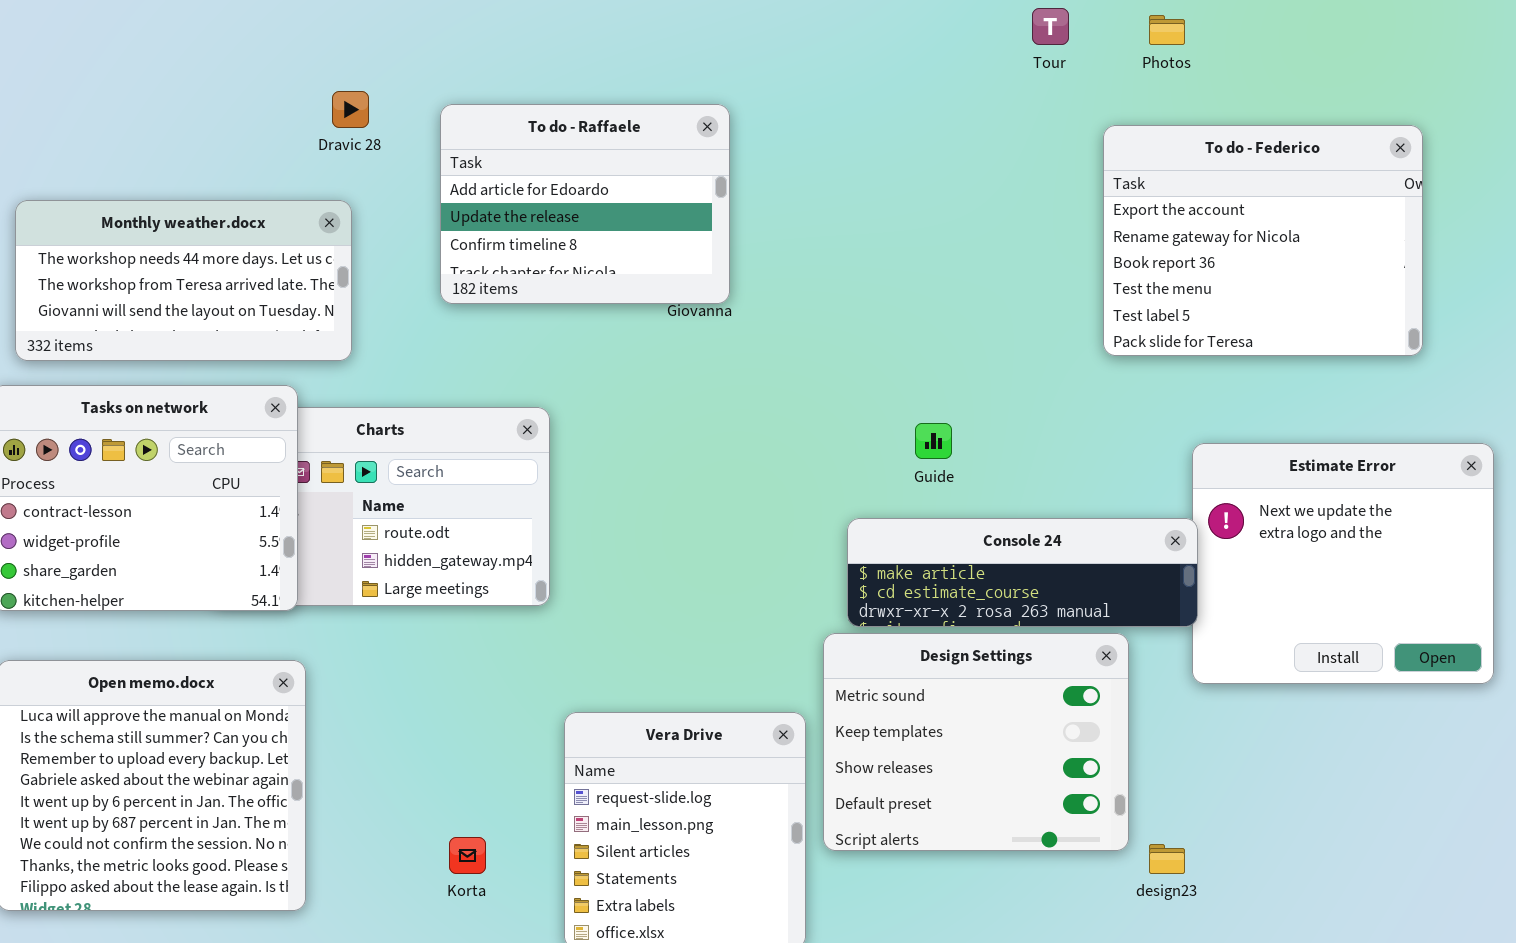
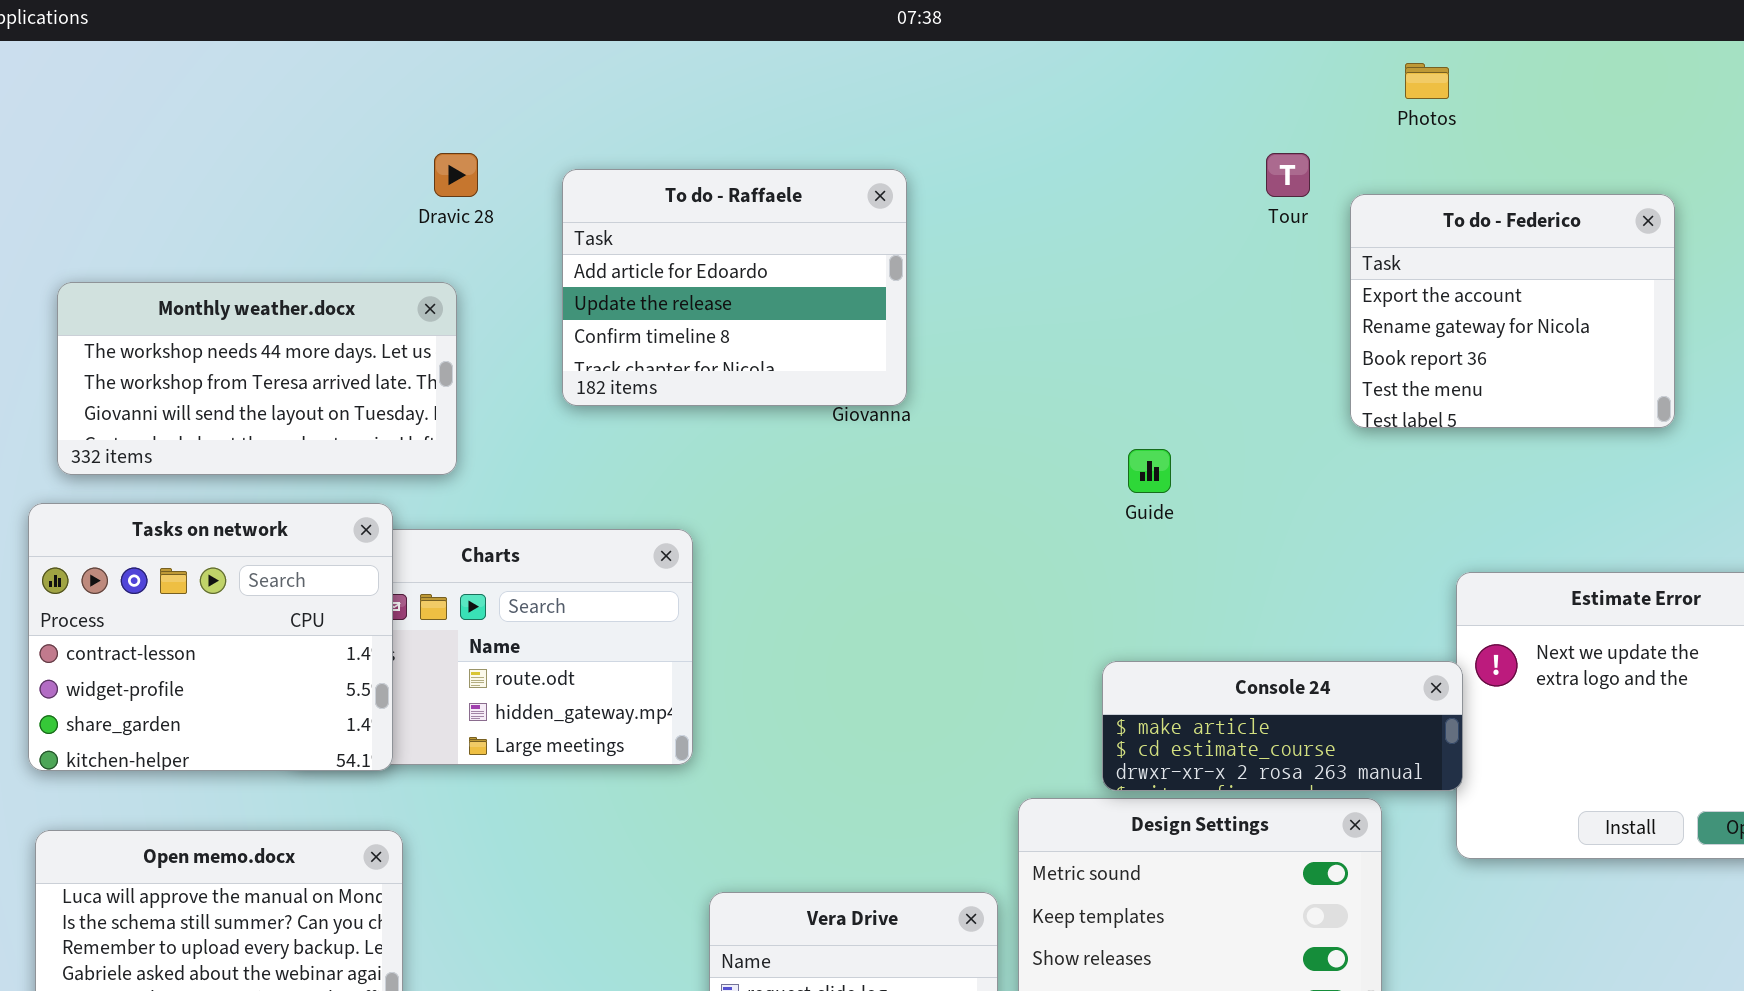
Tour: [1032,8,1069,45] -> [1266,153,1310,197], moved
To do - Federico: [1103,125,1423,356] -> [1350,194,1675,428], resized
Guide: [915,423,952,459] -> [1128,449,1171,493], moved
Console 24: [847,518,1198,627] -> [1102,661,1463,791], resized

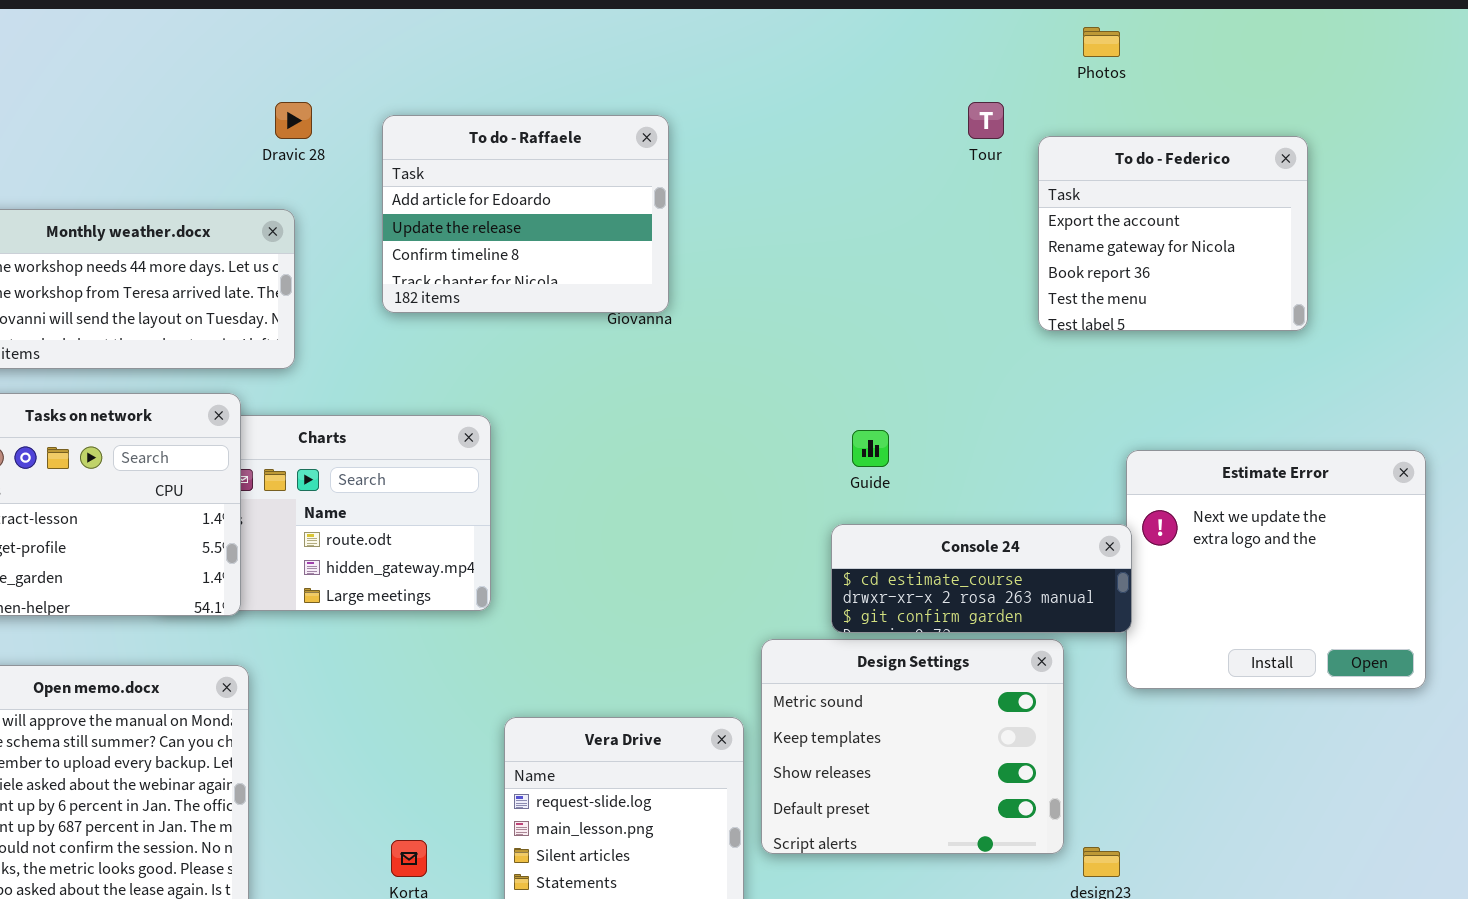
Guide: [1128,449,1171,493] -> [852,430,889,467], moved
Console 24: [1102,661,1463,791] -> [831,524,1132,633], scrolled down 1 row

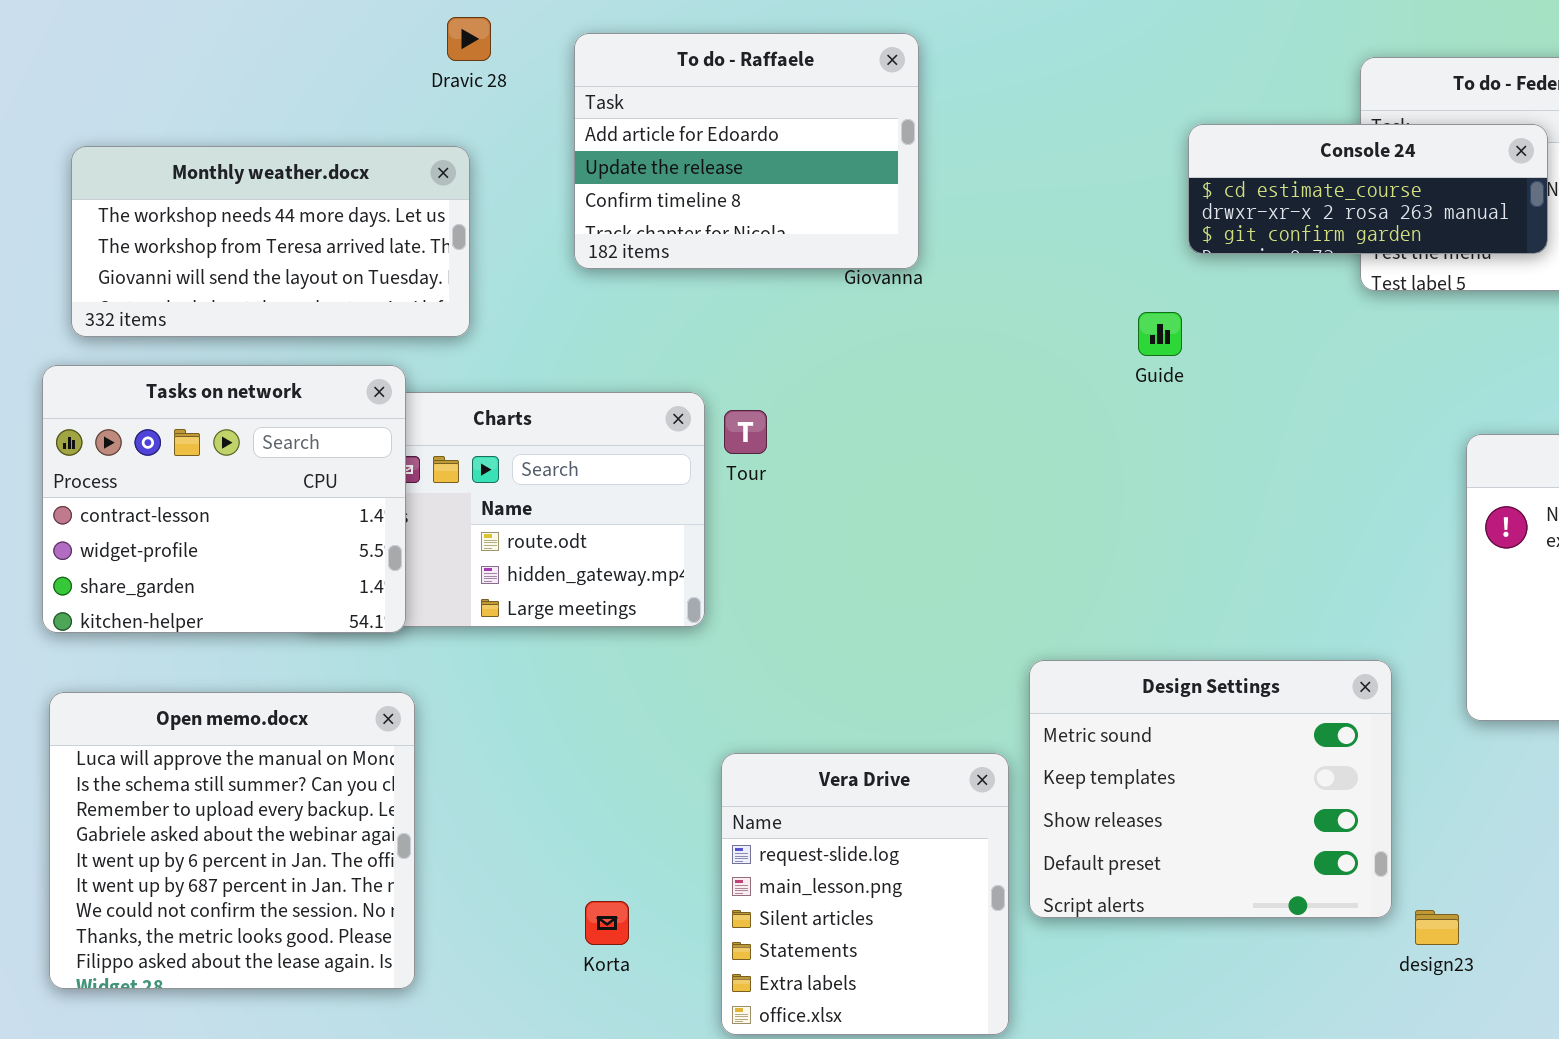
Tour: [968,102,1004,139] -> [724,410,767,454], moved
Guide: [852,430,889,467] -> [1138,312,1182,356], moved
Console 24: [831,524,1132,633] -> [1188,124,1548,254], moved

